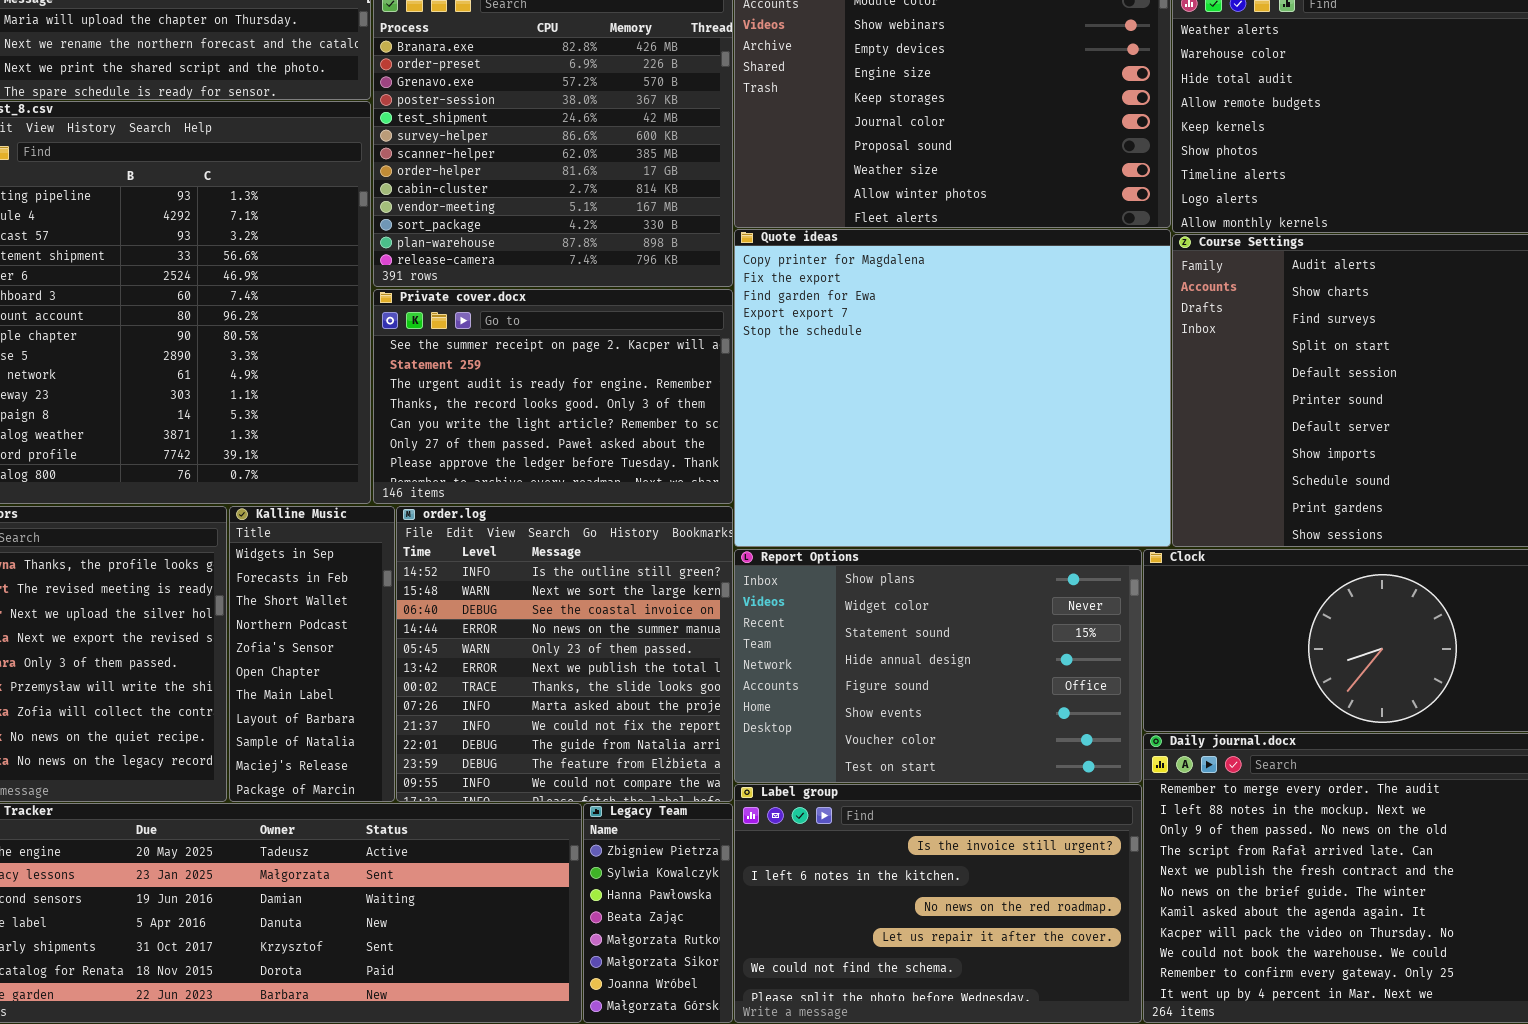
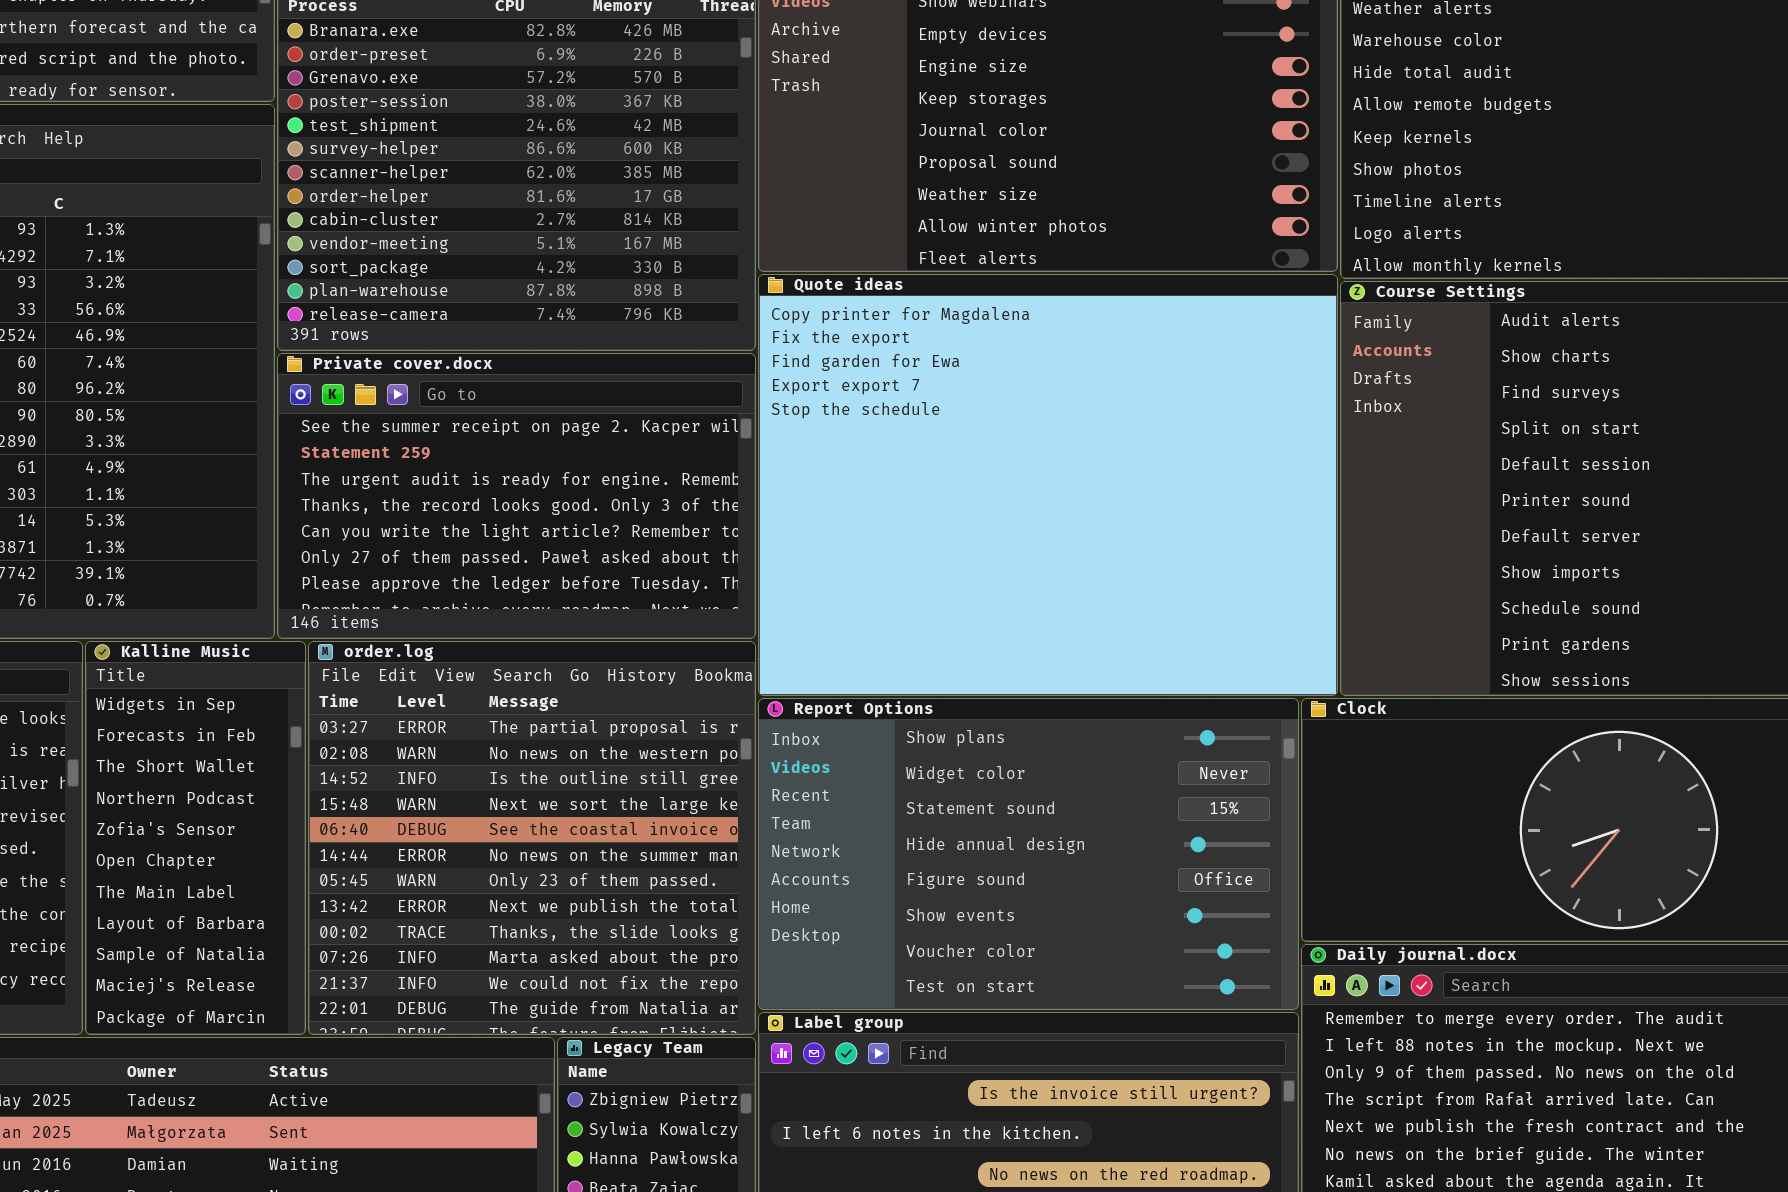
order.log: [396,506,733,802] -> [308,641,756,1035], scrolled up 2 rows

